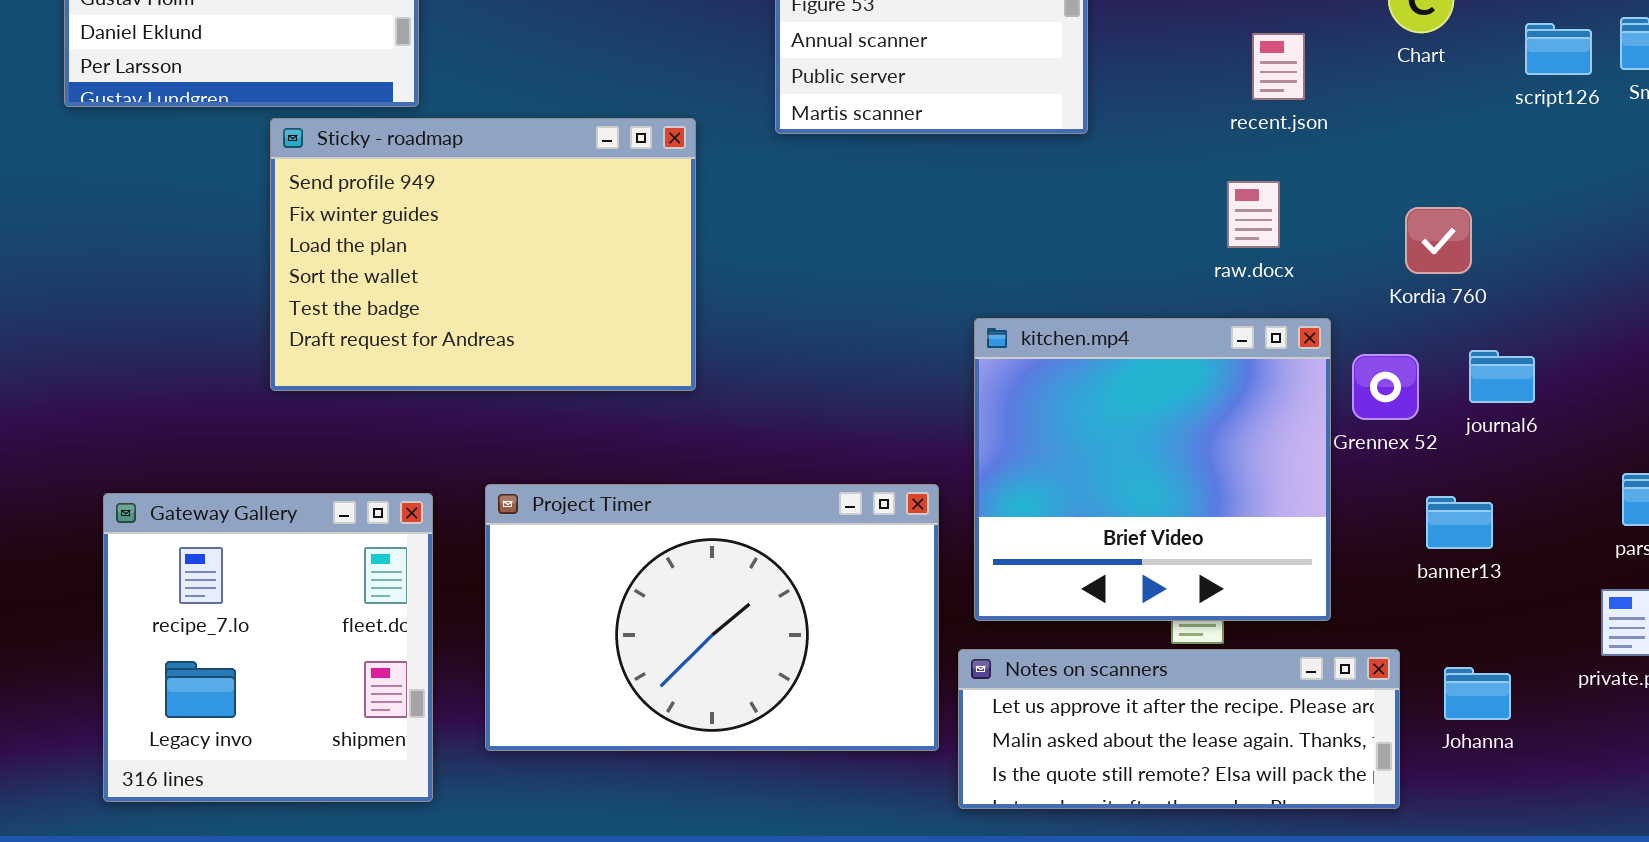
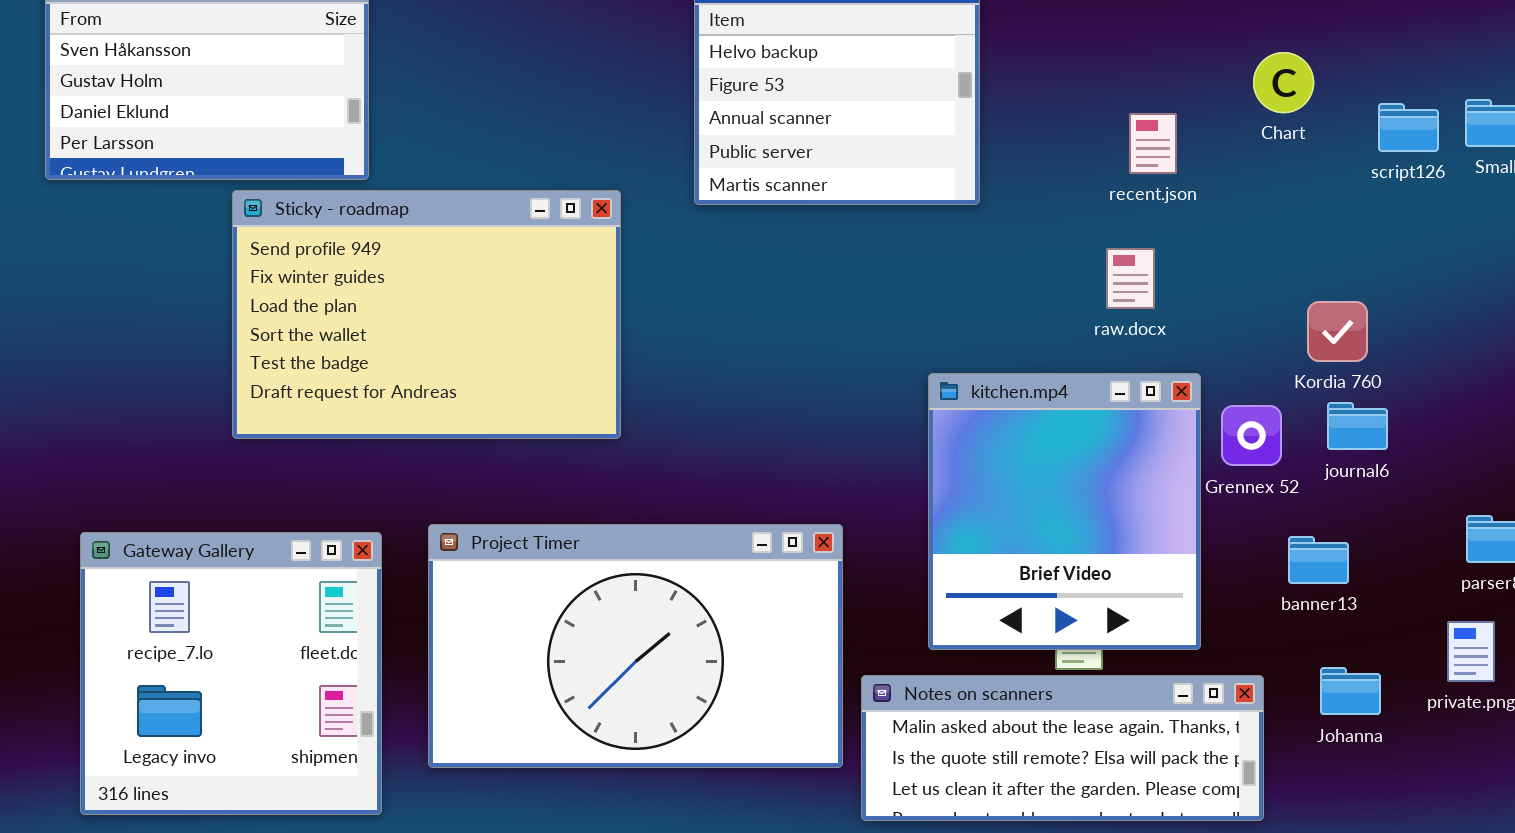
Kordia 760: [1405,207,1472,274] -> [1307,301,1368,362], moved
kitchen.mp4: [974,318,1331,621] -> [928,373,1201,650], resized
Notes on scanners: [958,649,1400,809] -> [861,675,1264,821], scrolled down 1 row
Johanna: [1444,667,1511,720] -> [1320,667,1381,715], moved

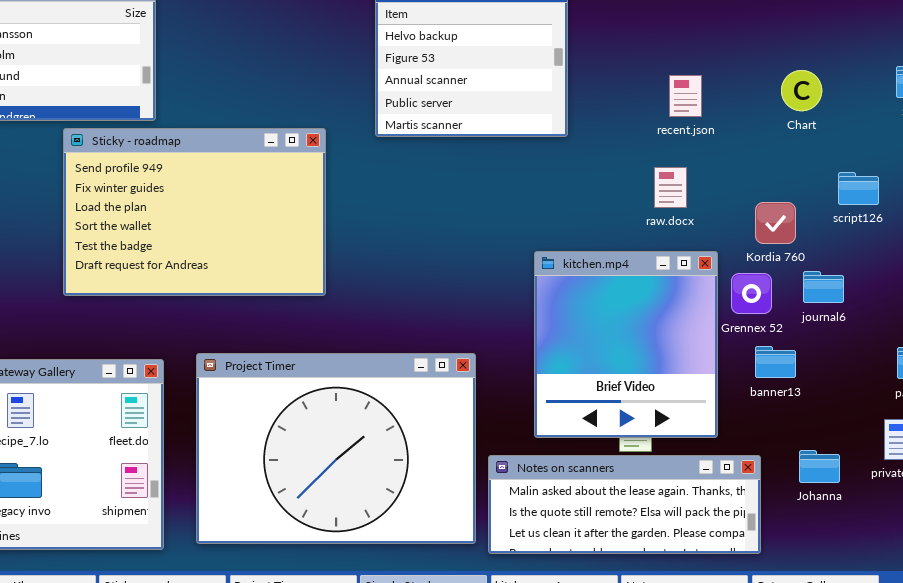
Chart: [1253,52,1314,113] -> [781,70,822,111], moved
script126: [1378,103,1439,152] -> [838,172,879,205], moved
Kordia 760: [1307,301,1368,362] -> [755,202,796,244], moved
Project Timer: [428,524,843,768] -> [196,353,476,544], resized
banner13: [1288,536,1349,584] -> [755,346,796,378], moved

